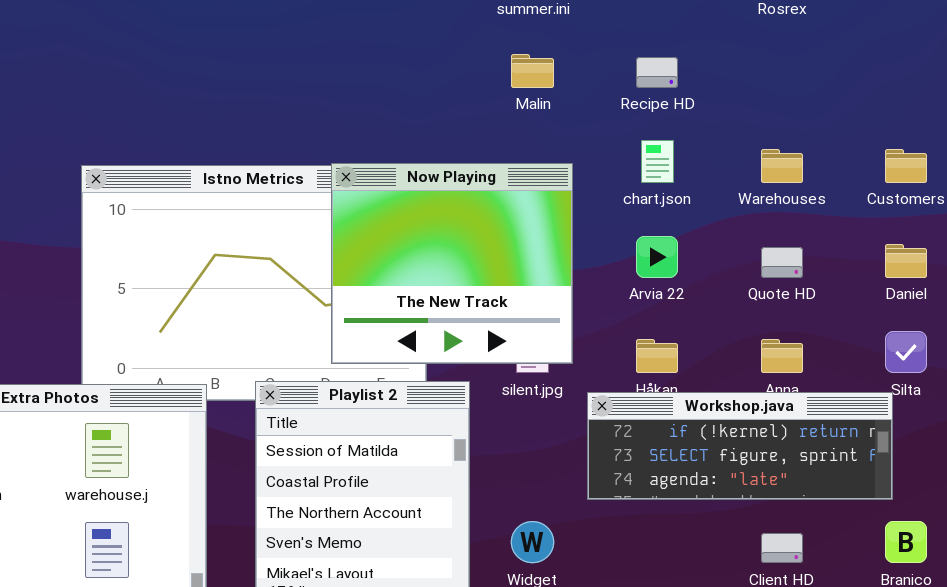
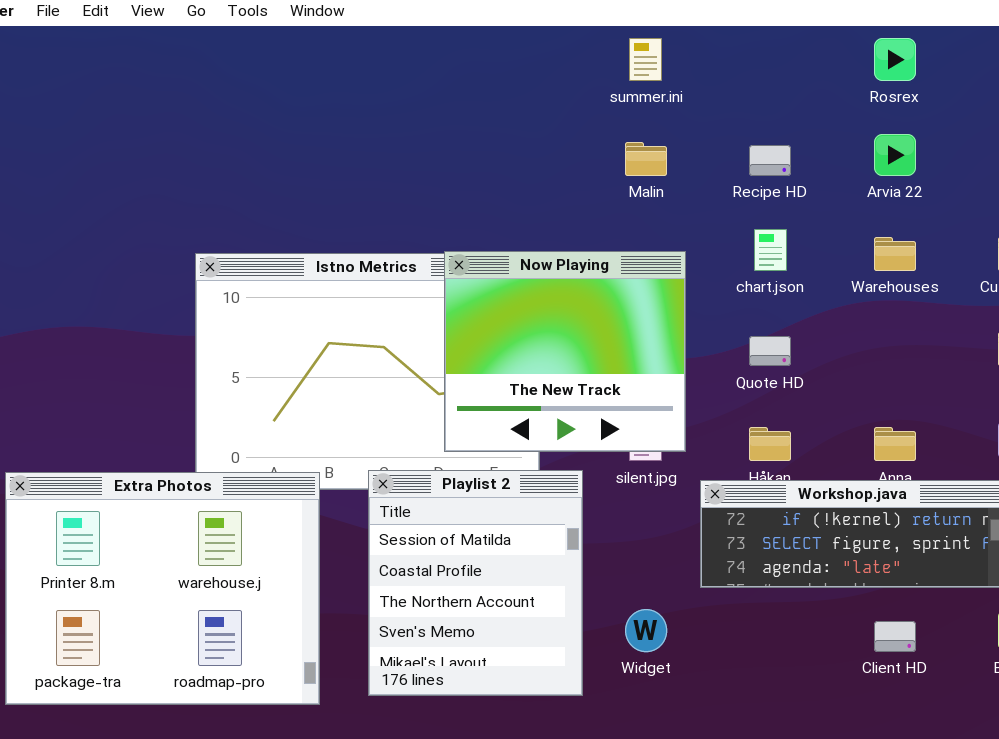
Arvia 22: [636,236,678,278] -> [874,134,916,176], moved
Quote HD: [761,247,803,278] -> [749,336,791,366], moved

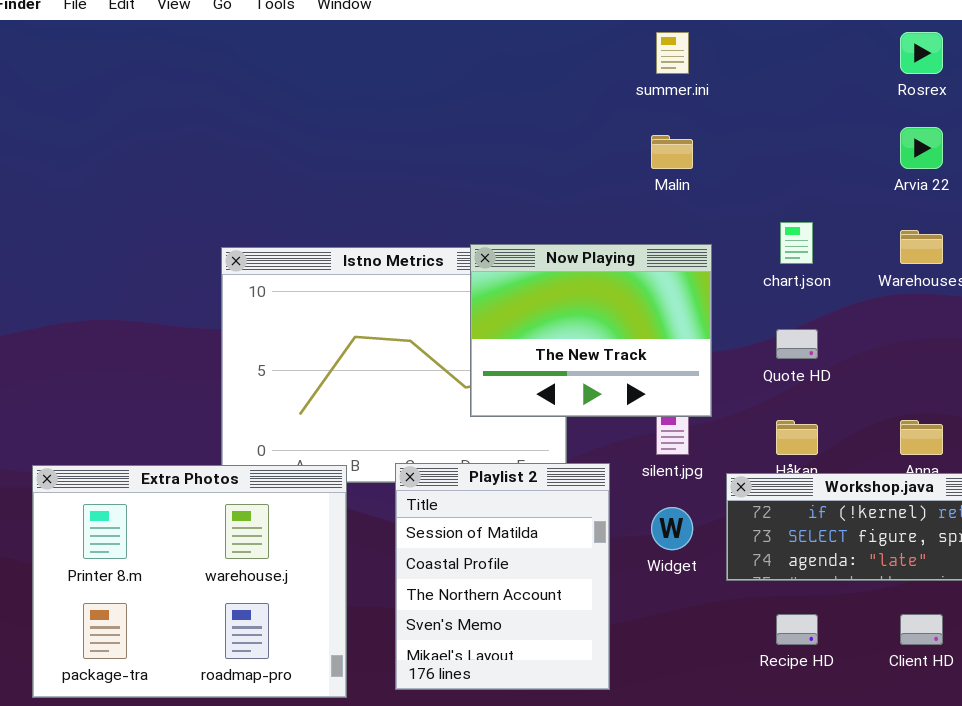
Recipe HD: [749,145,791,176] -> [776,614,818,645], moved
Now Playing: [444,251,686,452] -> [470,244,712,417], resized
Widget: [625,609,667,652] -> [651,507,693,550], moved

